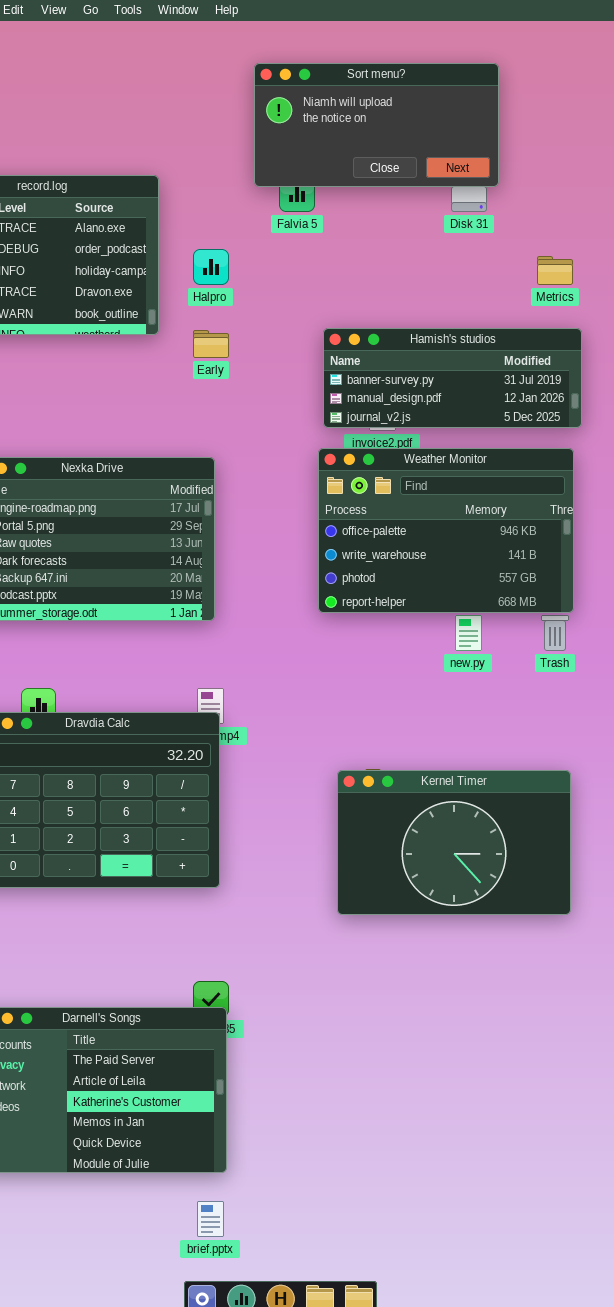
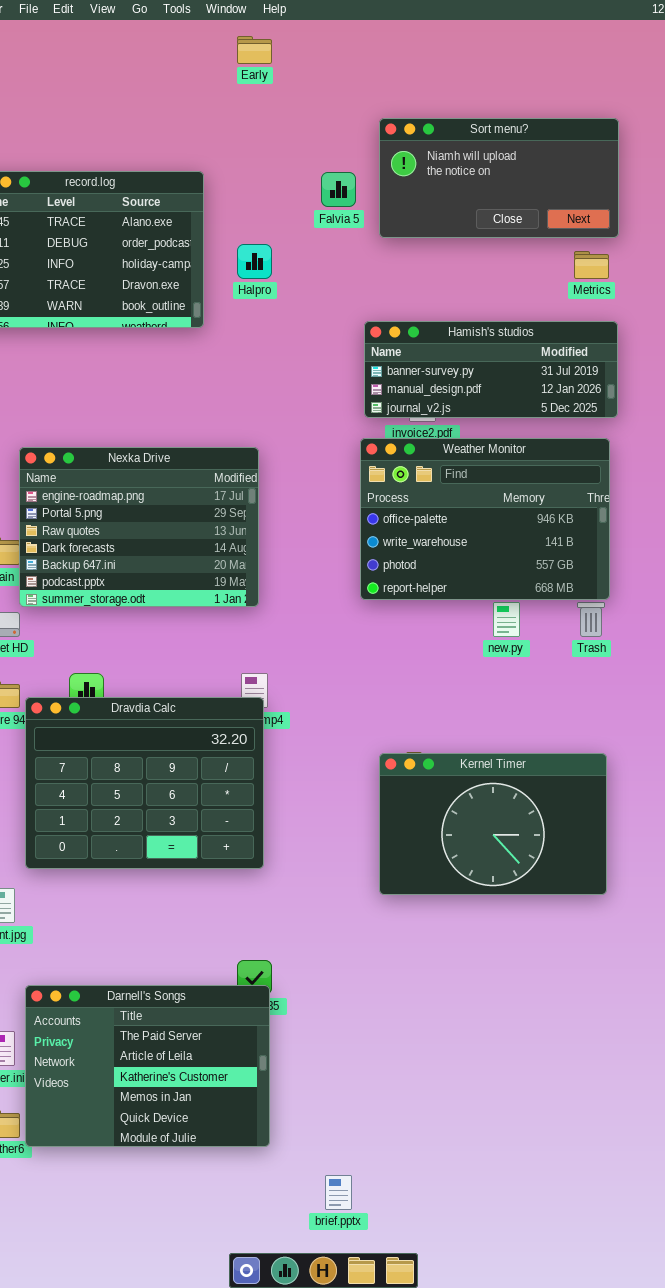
Sort menu?: [254,63,499,187] -> [379,118,619,238], moved
Early: [193,330,229,358] -> [237,36,272,64], moved
brief.pptx: [197,1201,224,1237] -> [325,1175,352,1210], moved

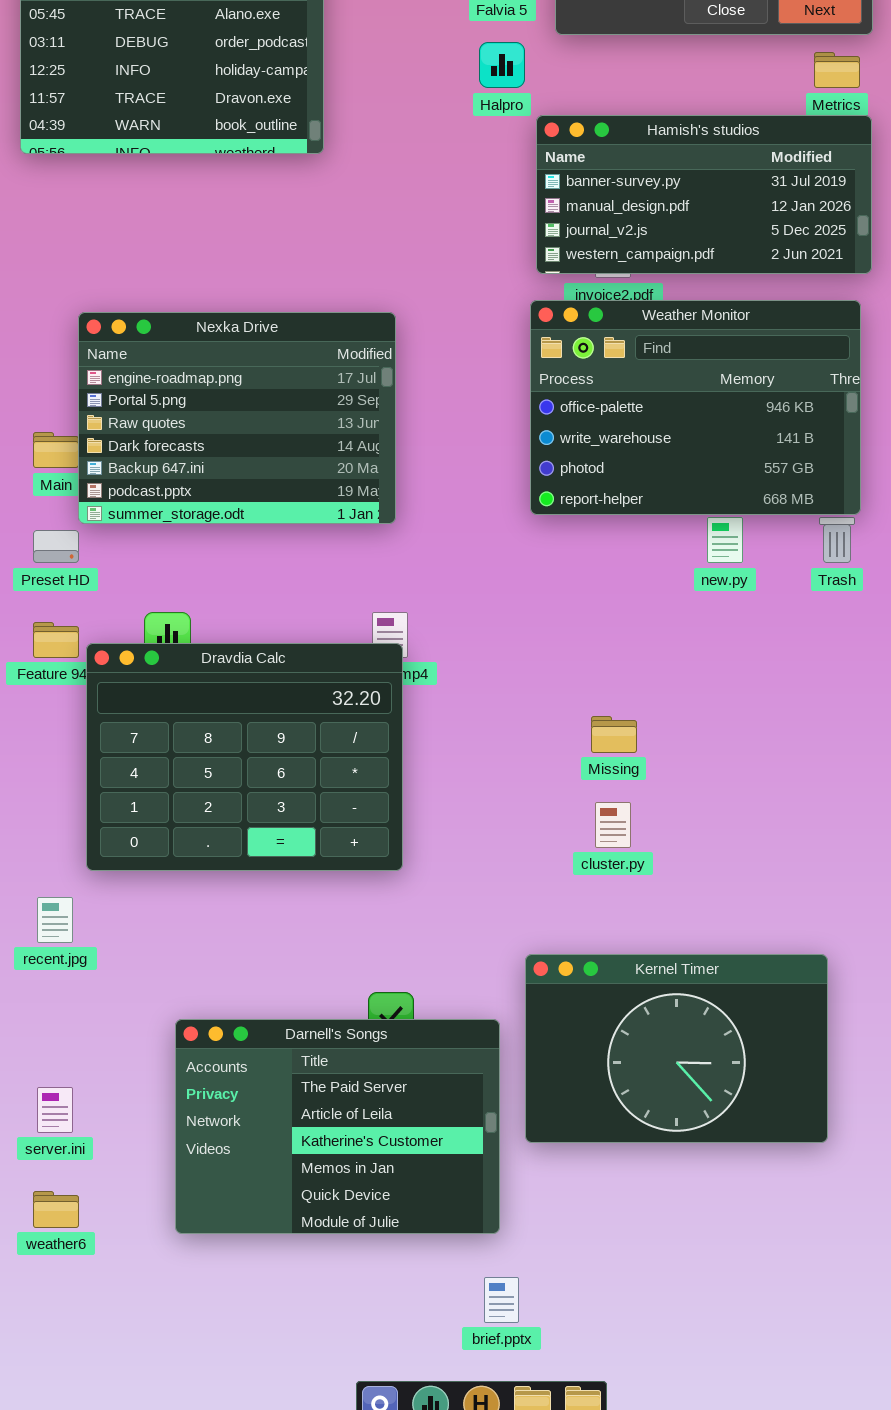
Halpro: [237,244,272,279] -> [479,42,525,88], moved
Hamish's studios: [364,321,618,418] -> [536,115,872,274], resized
Kernel Timer: [379,753,607,895] -> [525,954,828,1143], moved
Darnell's Songs: [25,985,270,1147] -> [175,1019,500,1234], moved

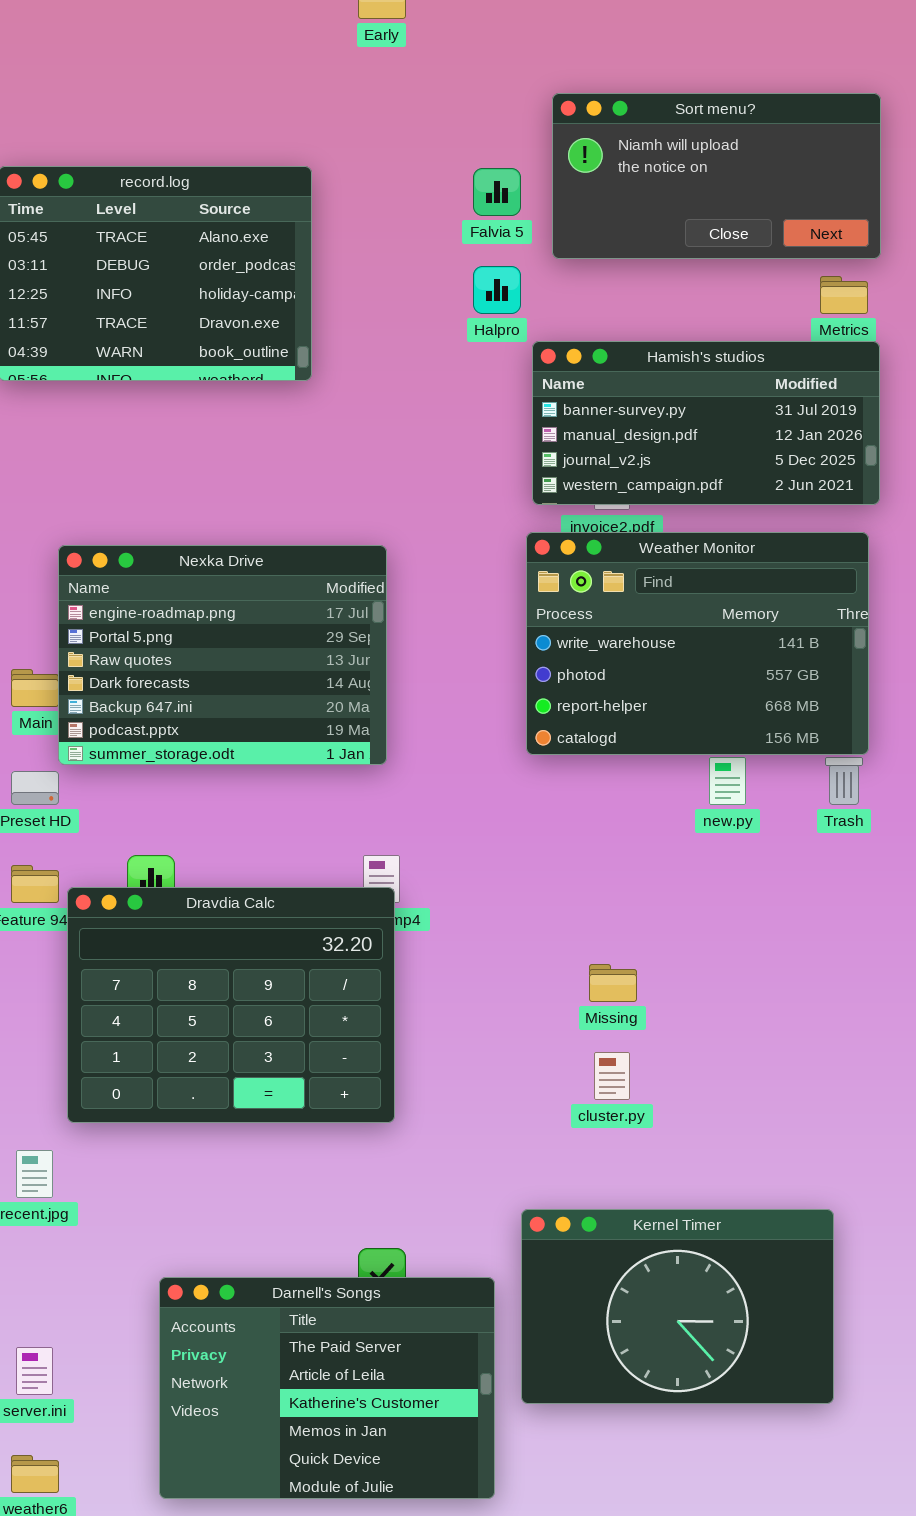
Weather Monitor: [530,300,861,515] -> [526,532,869,755], scrolled down 1 row

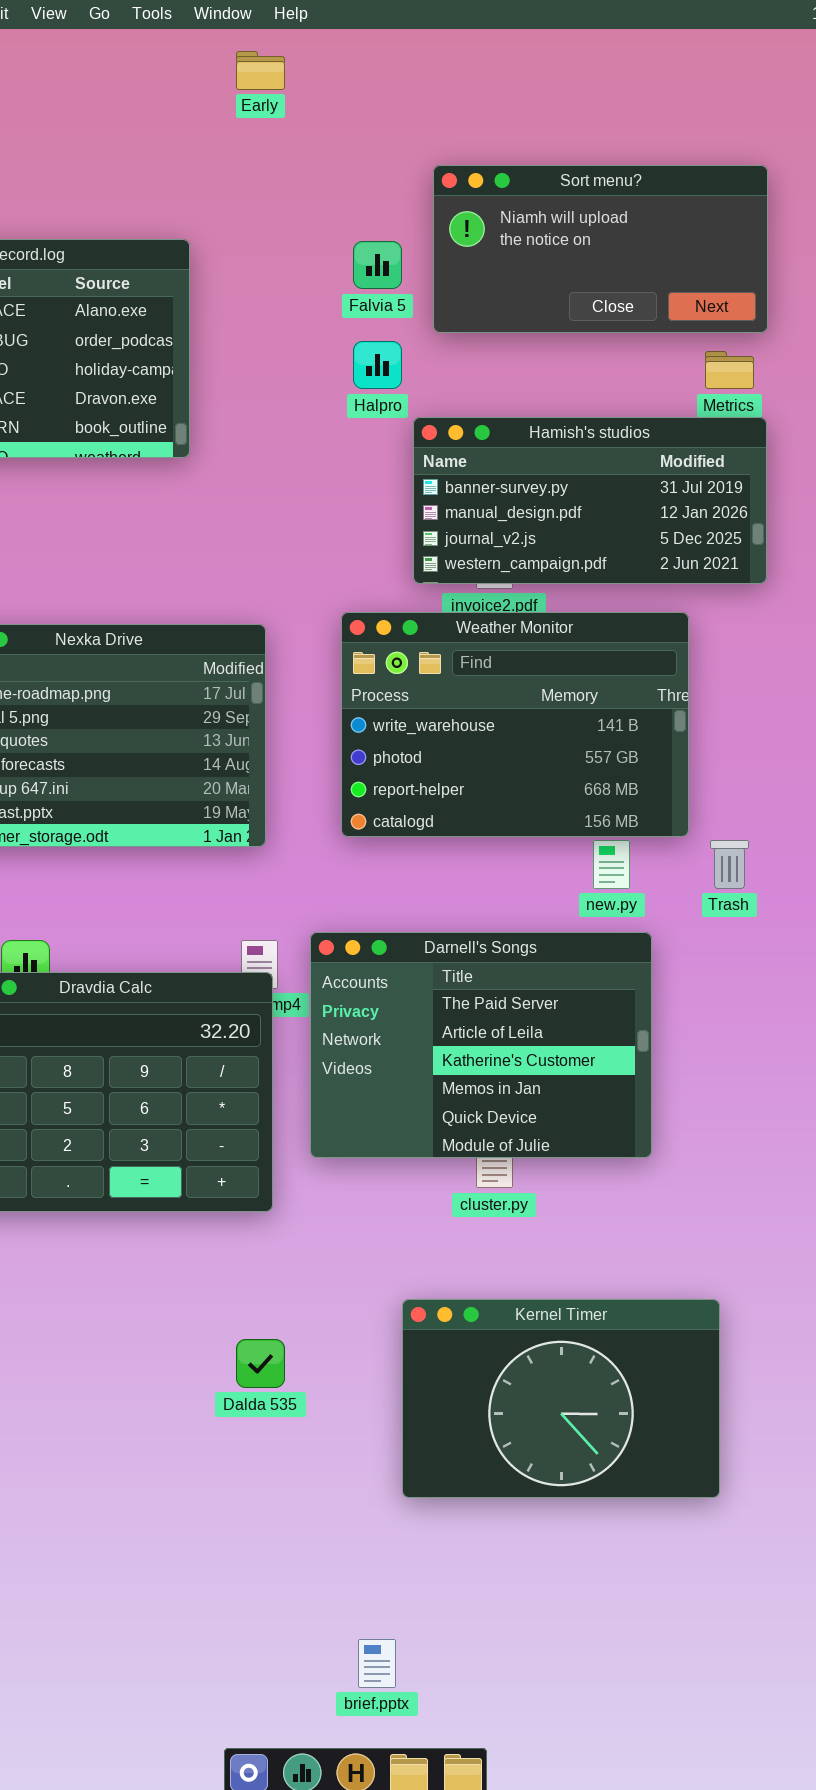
Weather Monitor: [526,532,869,755] -> [341,612,689,837], moved
Darnell's Songs: [159,1277,495,1499] -> [310,932,652,1158], moved

